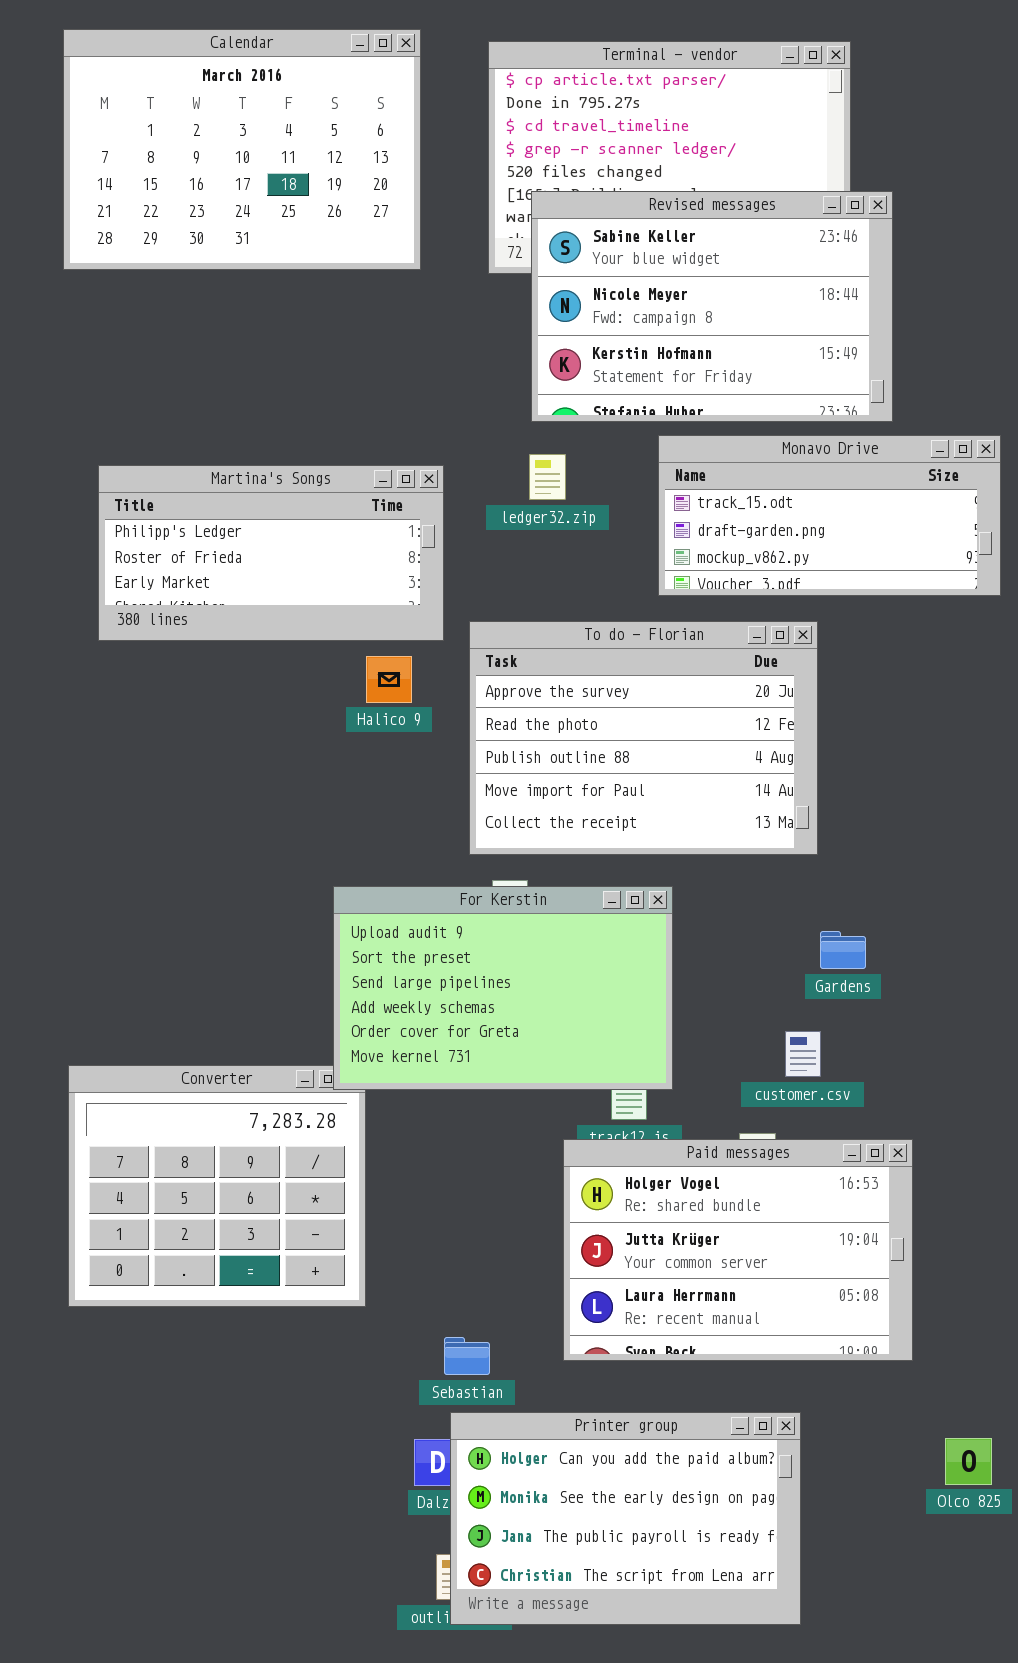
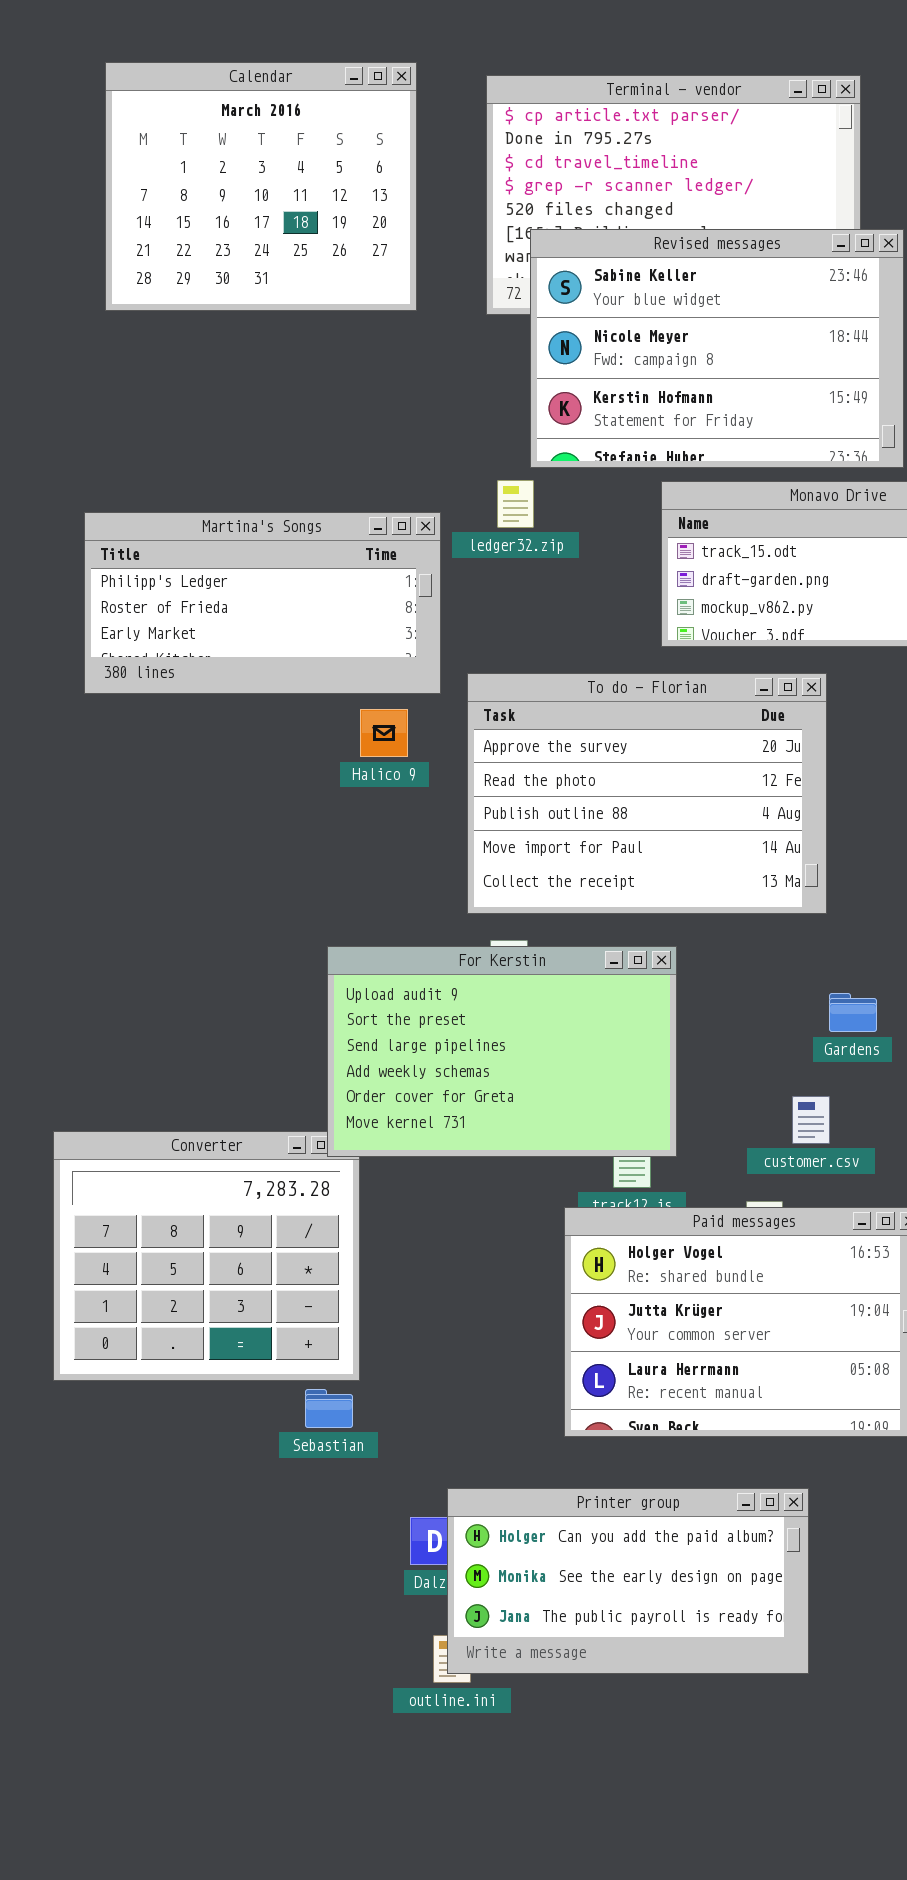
Calendar: [63,29,421,270] -> [105,62,417,311], resized
ledger32.zip: [529,454,566,500] -> [497,480,534,528], moved
Sebastian: [444,1337,490,1375] -> [305,1389,353,1428], moved
Printer group: [450,1412,801,1625] -> [447,1488,809,1674], resized

